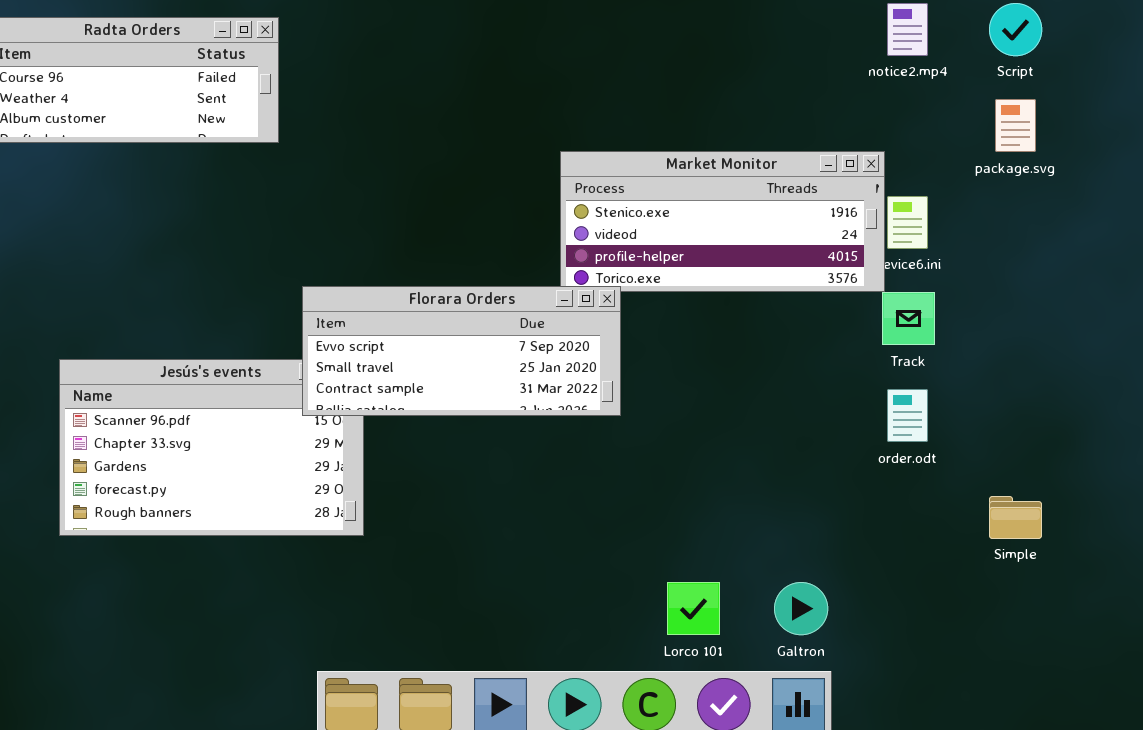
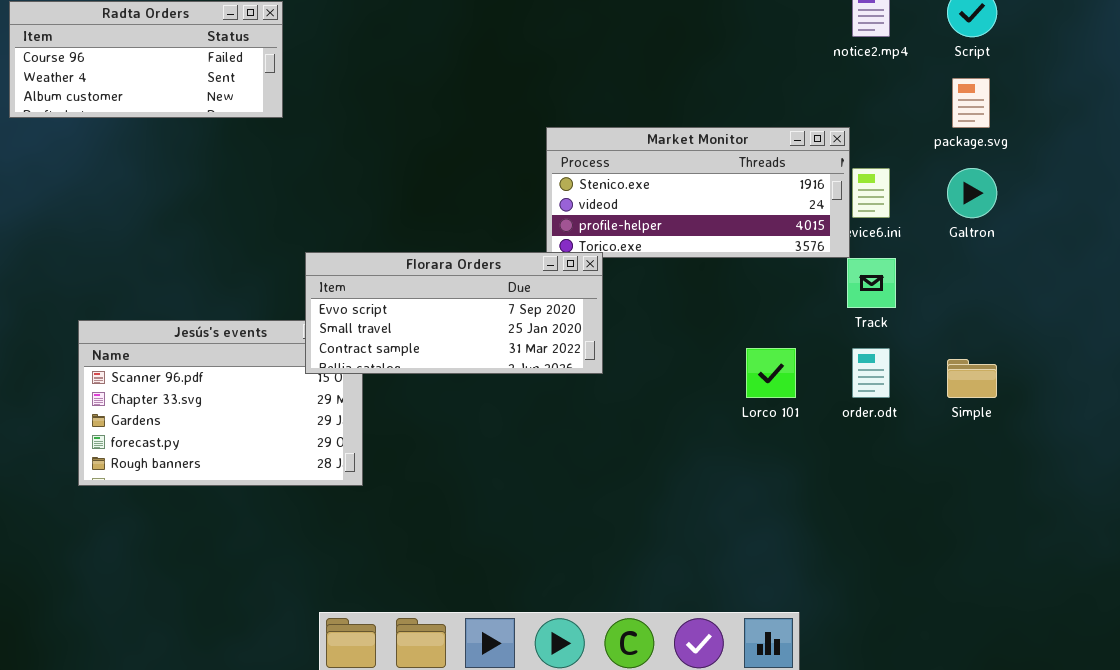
Simple: [989,496,1042,539] -> [947,359,997,398], moved
Lorco 101: [667,582,720,635] -> [746,348,796,398], moved
Galtron: [774,582,828,635] -> [947,168,997,218], moved

